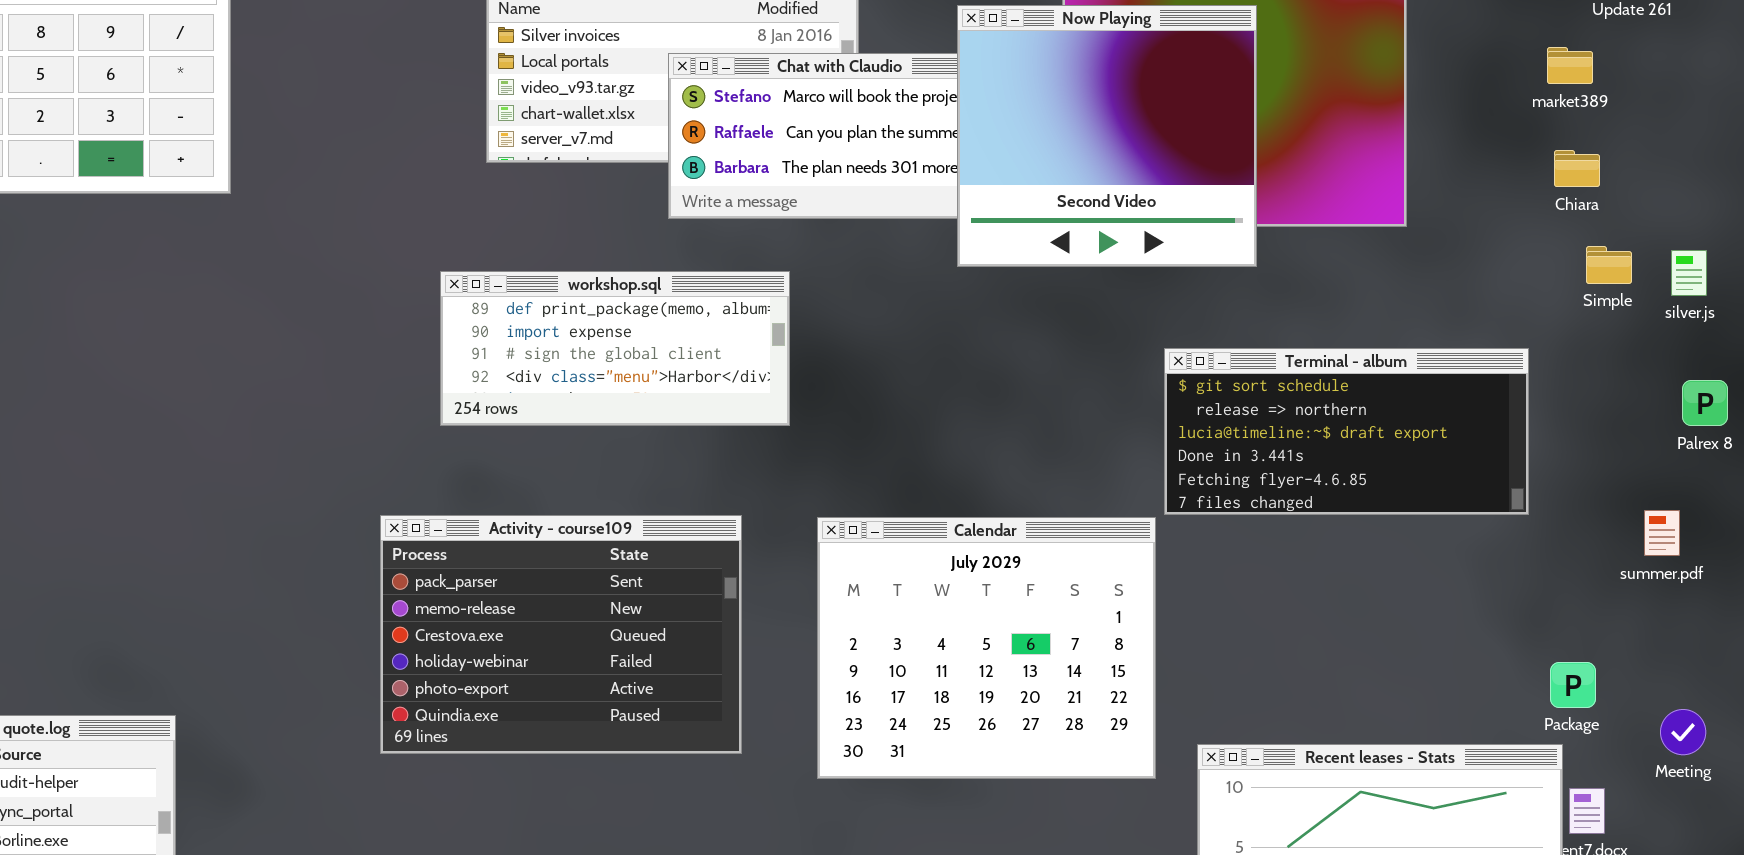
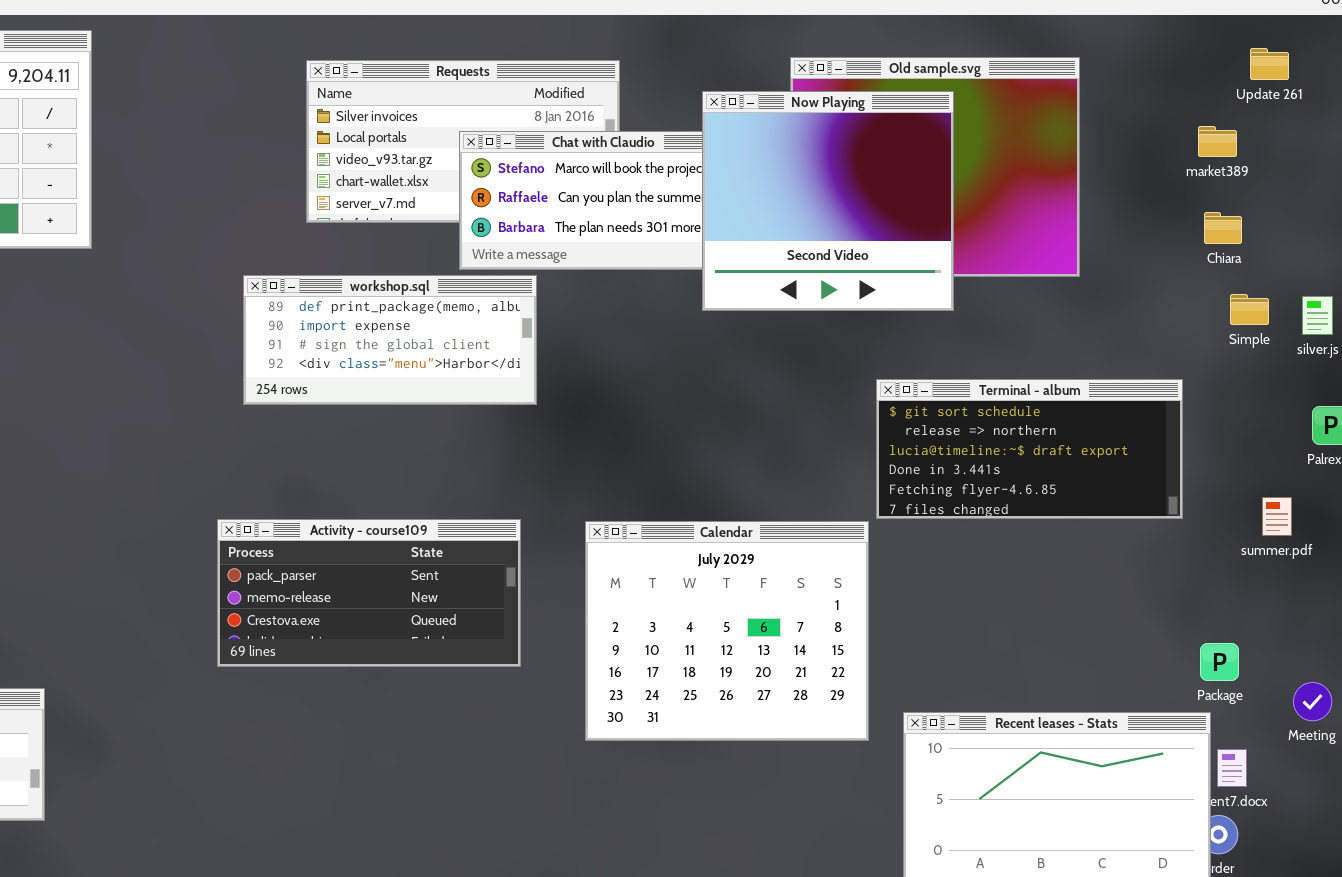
workshop.sql: [440,271,790,426] -> [243,275,537,405], moved
summer.pdf: [1644,510,1680,556] -> [1262,497,1292,536], moved
Activity - course109: [380,515,742,754] -> [217,519,521,667], resized

